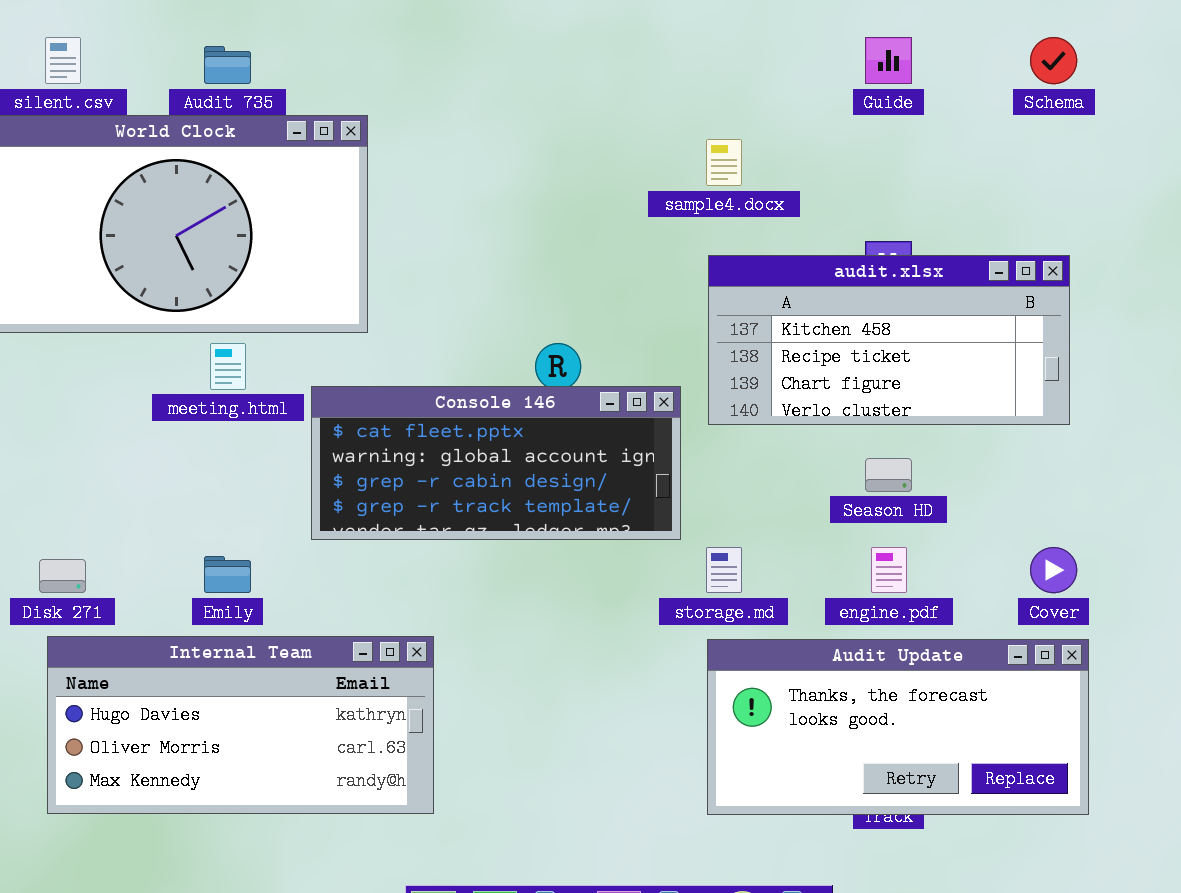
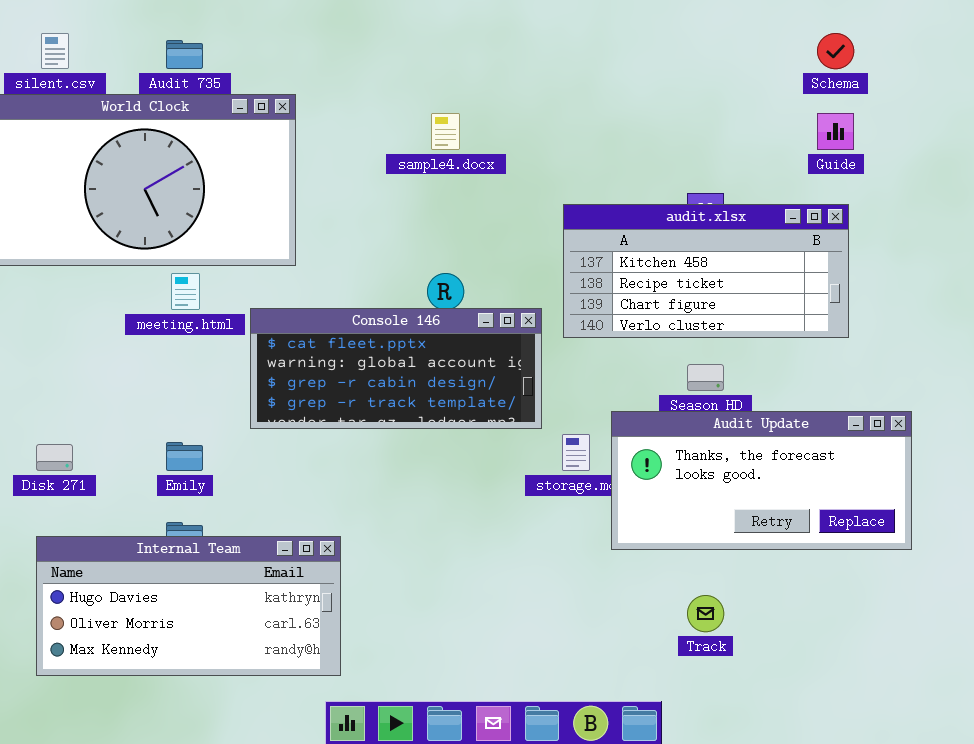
Guide: [865,37,912,84] -> [817,113,854,150], moved
sample4.docx: [706,139,742,186] -> [431,113,460,150], moved
Internal Team: [47,636,434,814] -> [36,536,341,676], moved
Audit Update: [707,639,1089,815] -> [611,411,912,550], moved

